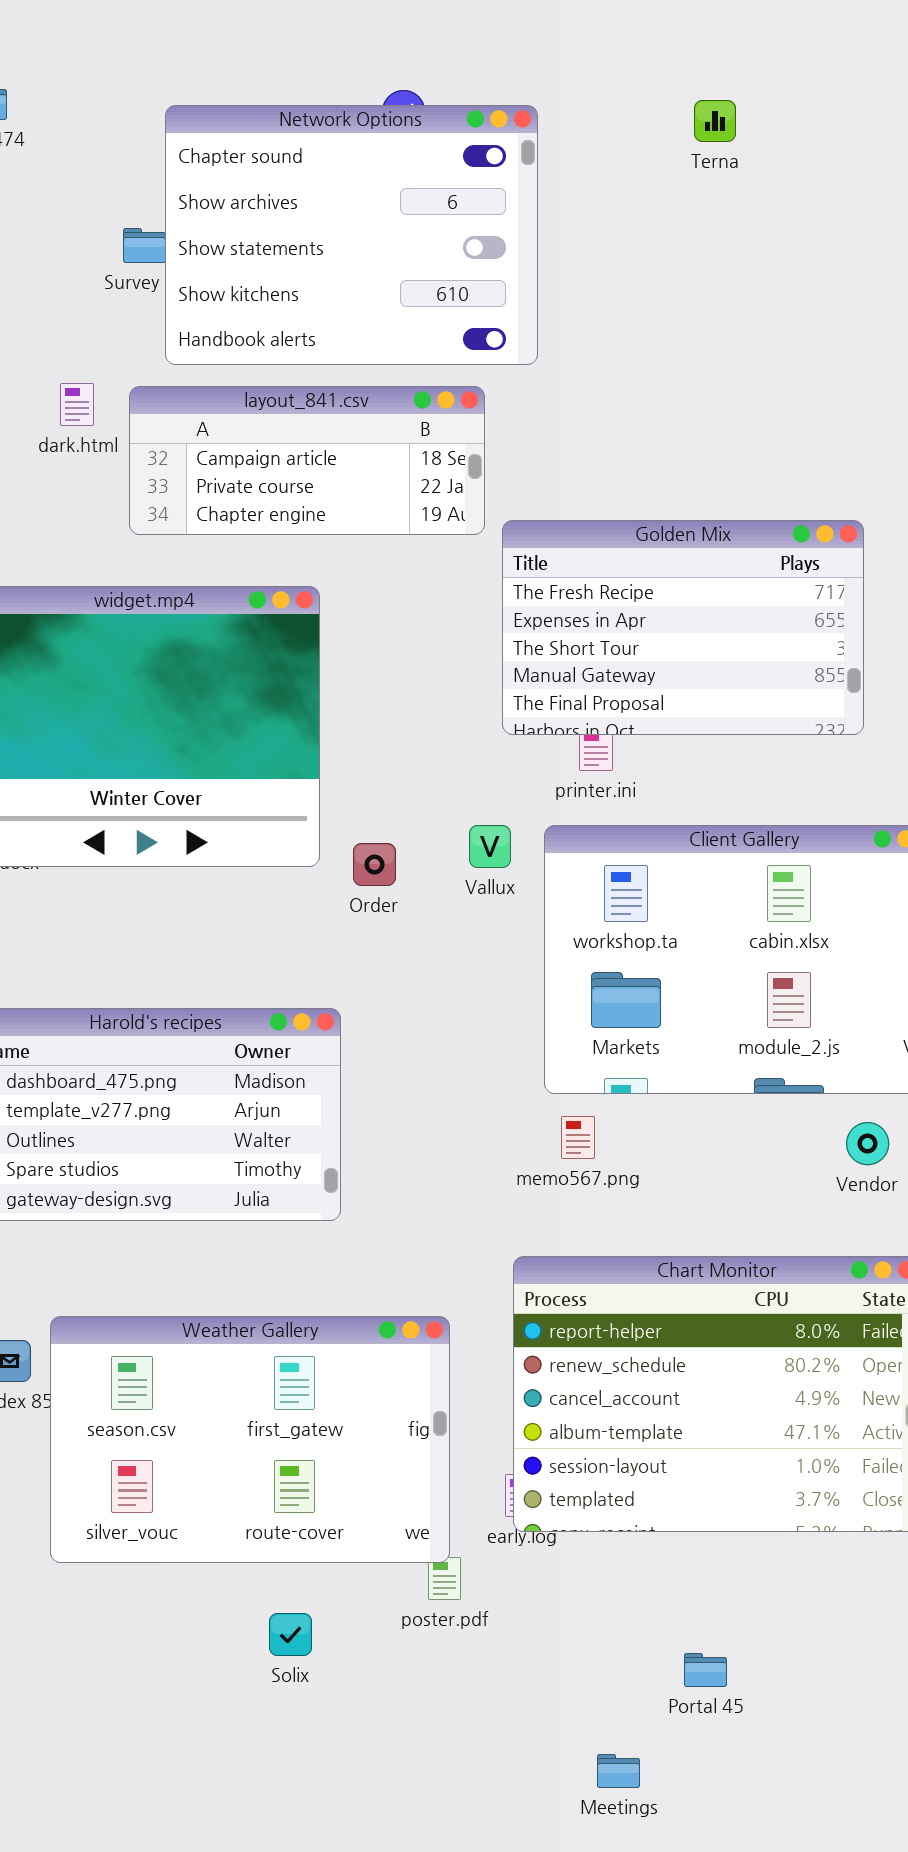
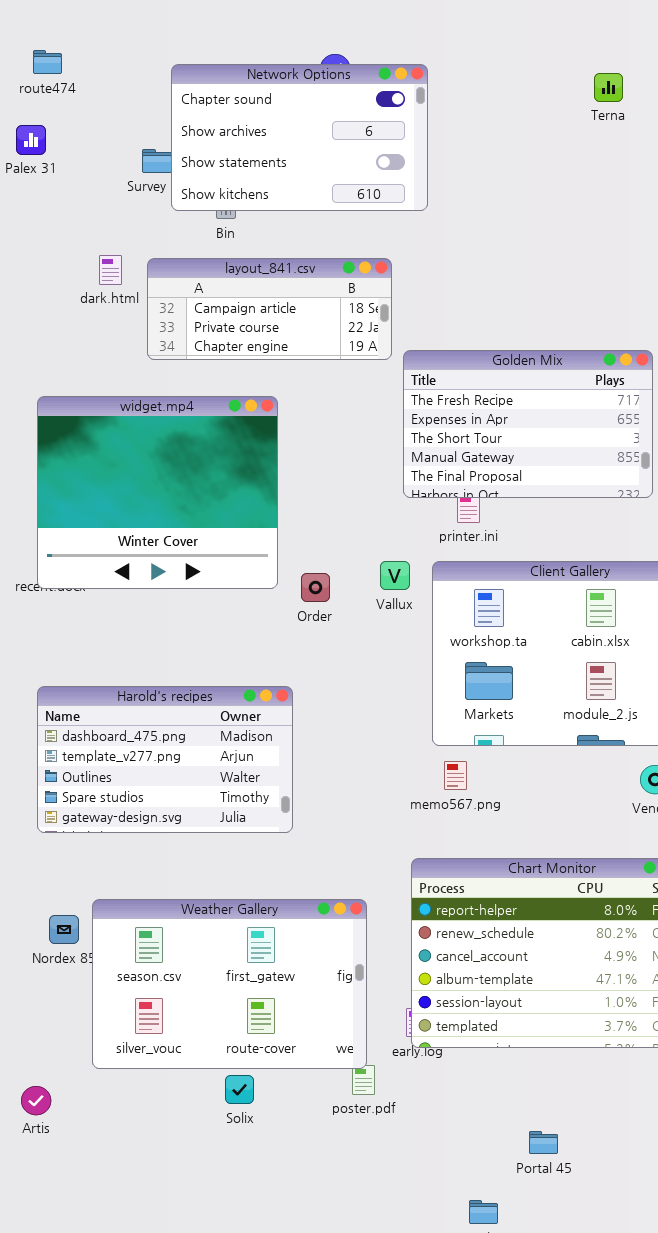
Terna: [694,100,736,142] -> [594,73,623,102], moved
Network Options: [165,105,538,365] -> [171,64,428,211], resized
Solix: [269,1613,312,1656] -> [225,1075,254,1104], moved

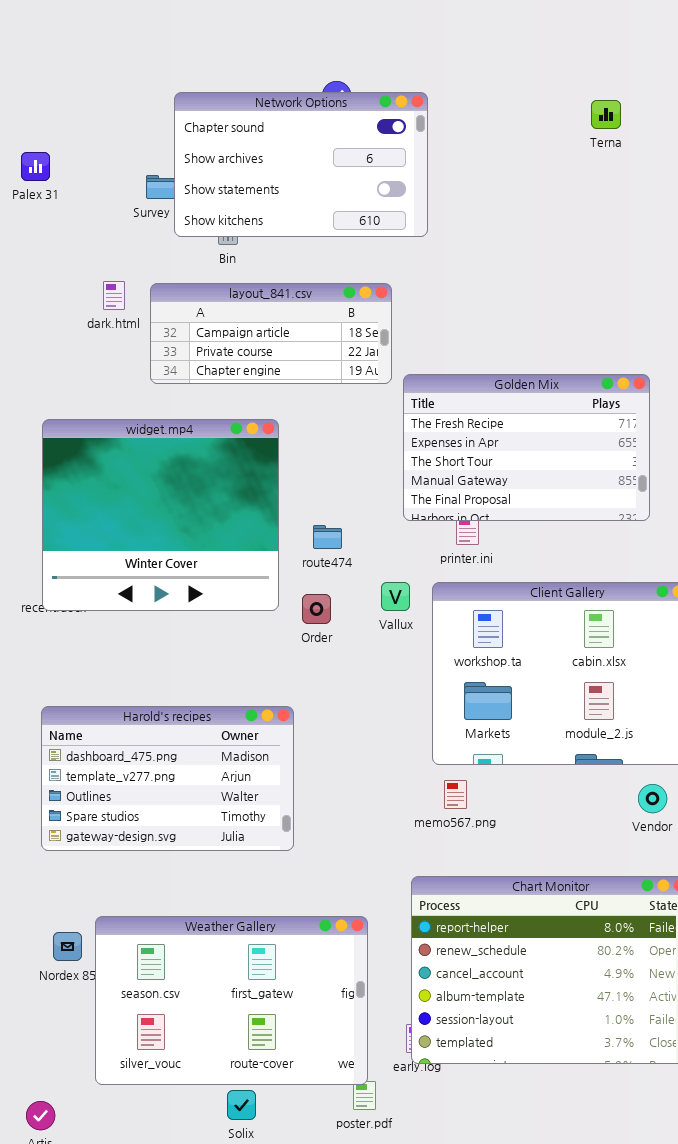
route474: [33,50,62,74] -> [313,525,342,549], moved

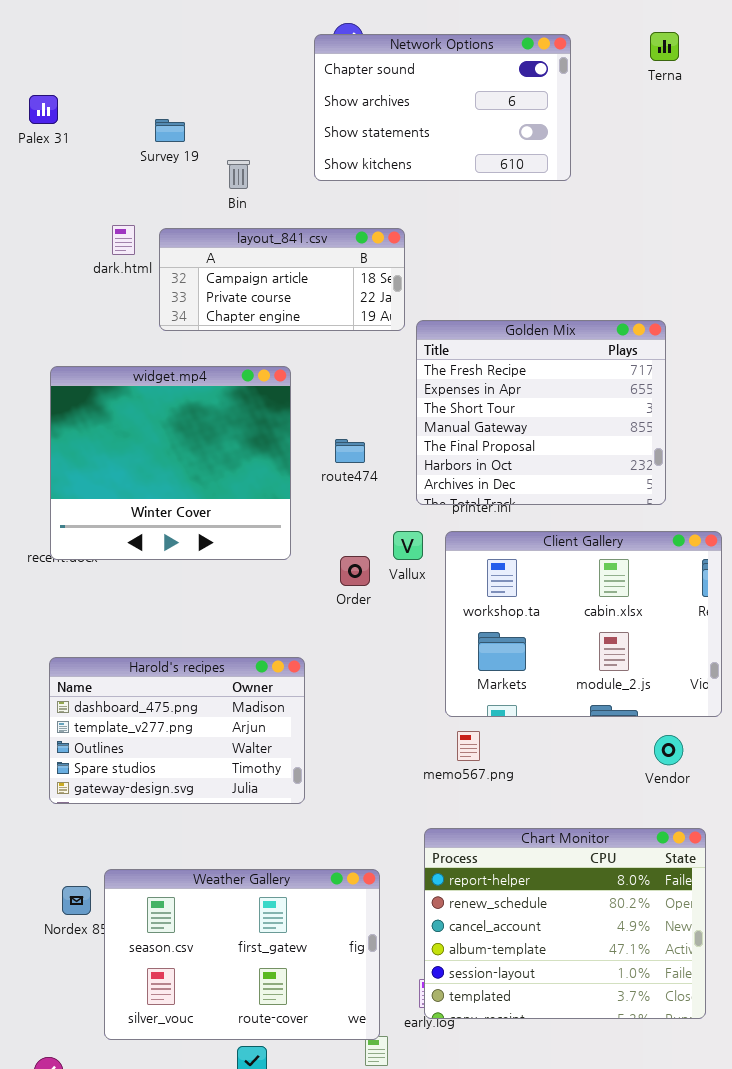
Network Options: [174,92,428,237] -> [314,34,571,181], moved
Terna: [591,100,621,129] -> [650,32,679,61], moved
Golden Mix: [403,374,650,521] -> [416,320,666,505], resized
route474: [313,525,342,549] -> [335,439,365,463], moved
Order: [302,594,331,624] -> [340,556,370,586], moved

